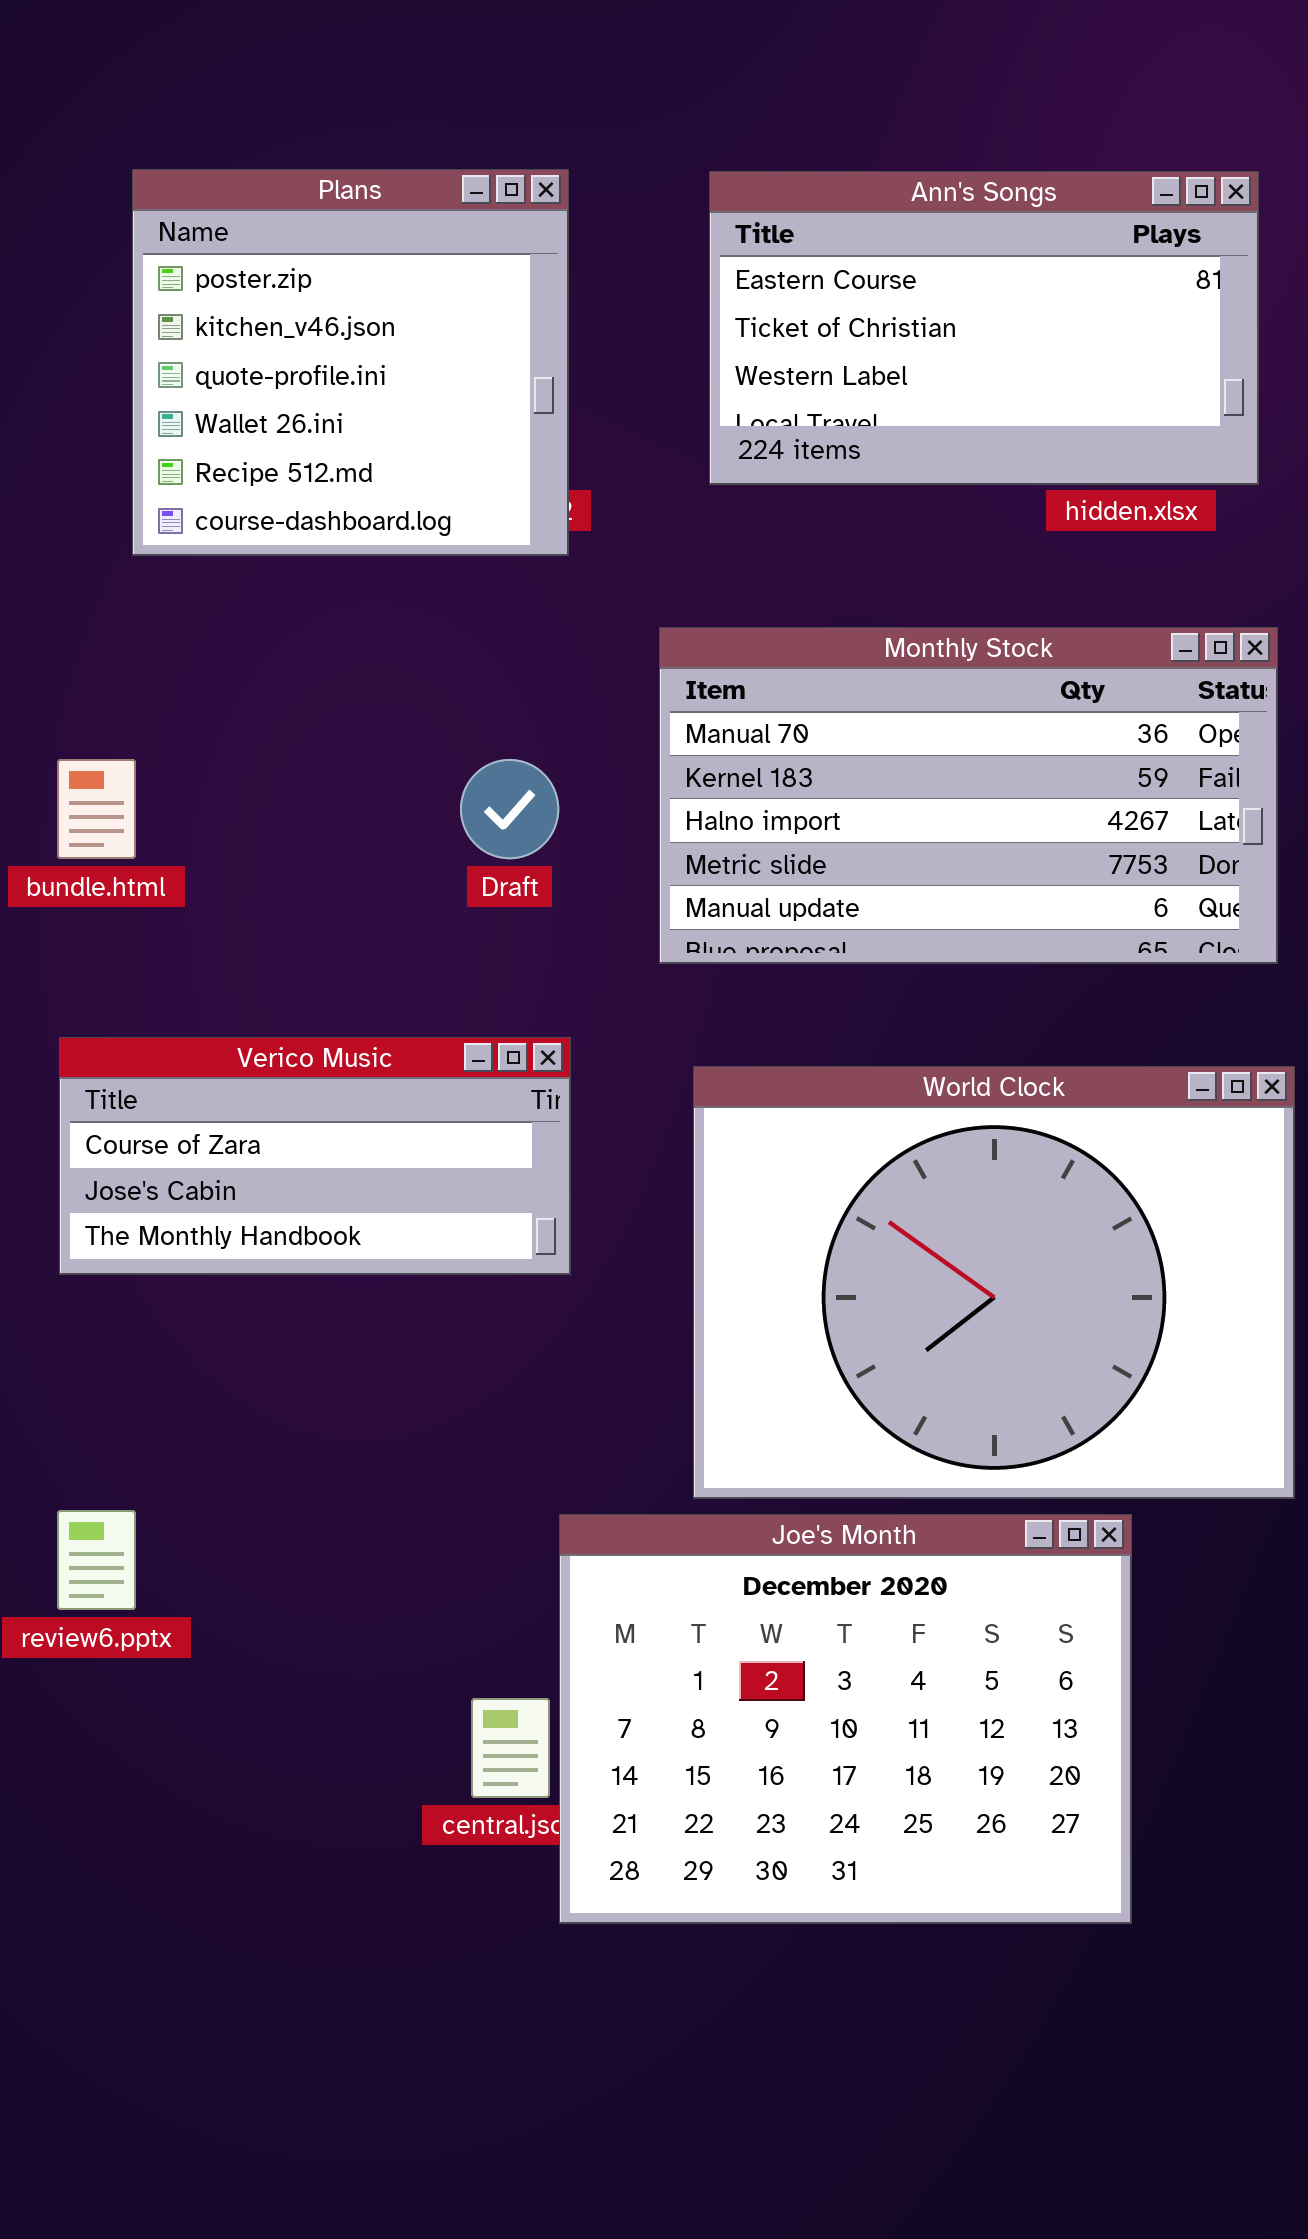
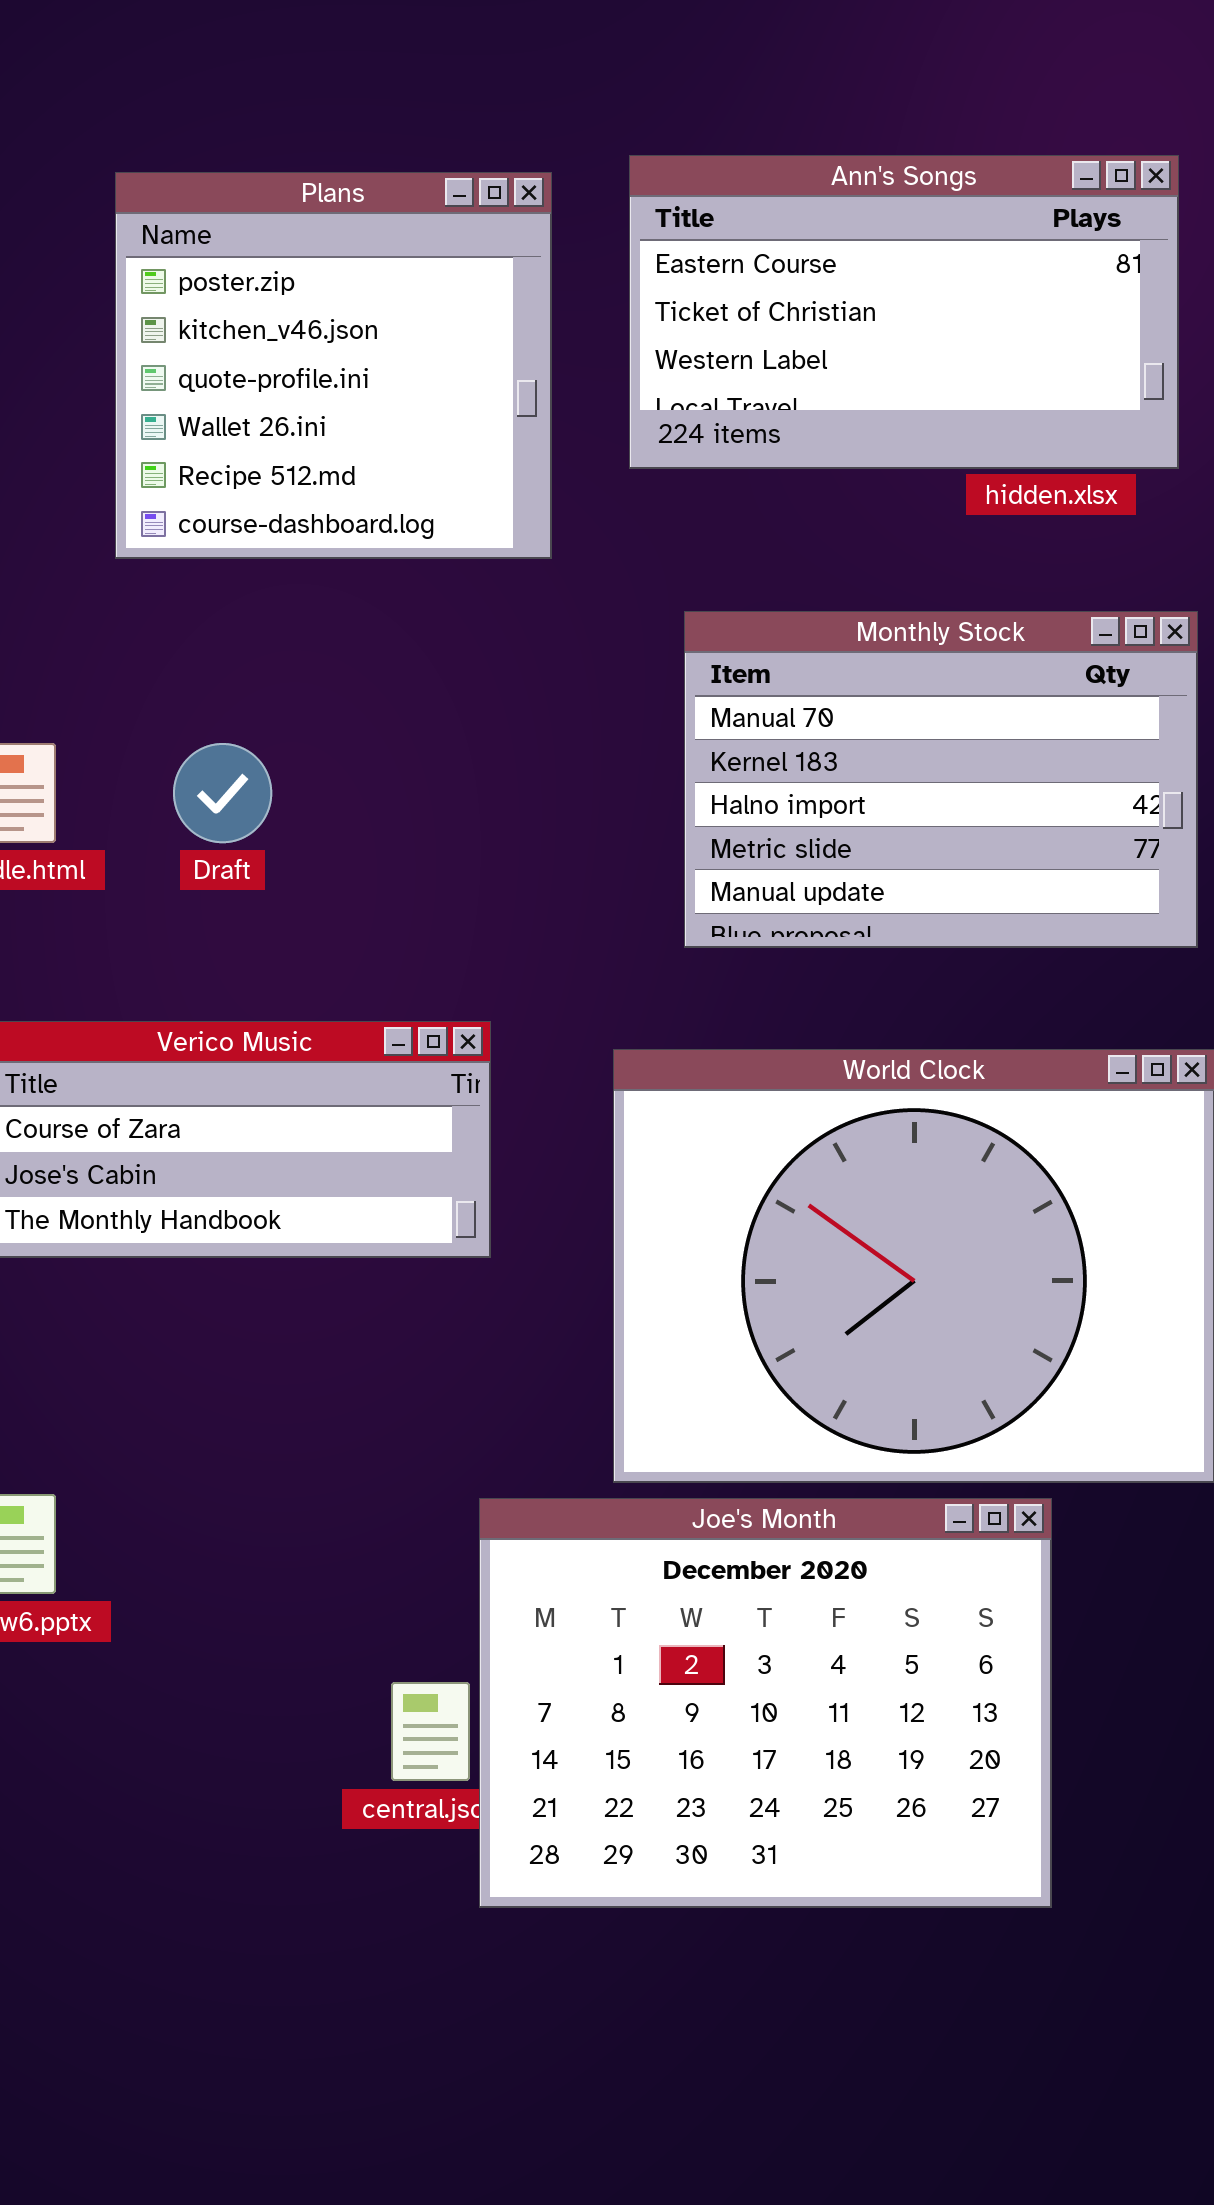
Plans: [132,169,569,556] -> [115,172,552,559], moved
Monthly Stock: [659,627,1278,964] -> [684,611,1198,948], resized
Draft: [460,759,559,859] -> [173,743,272,843], moved

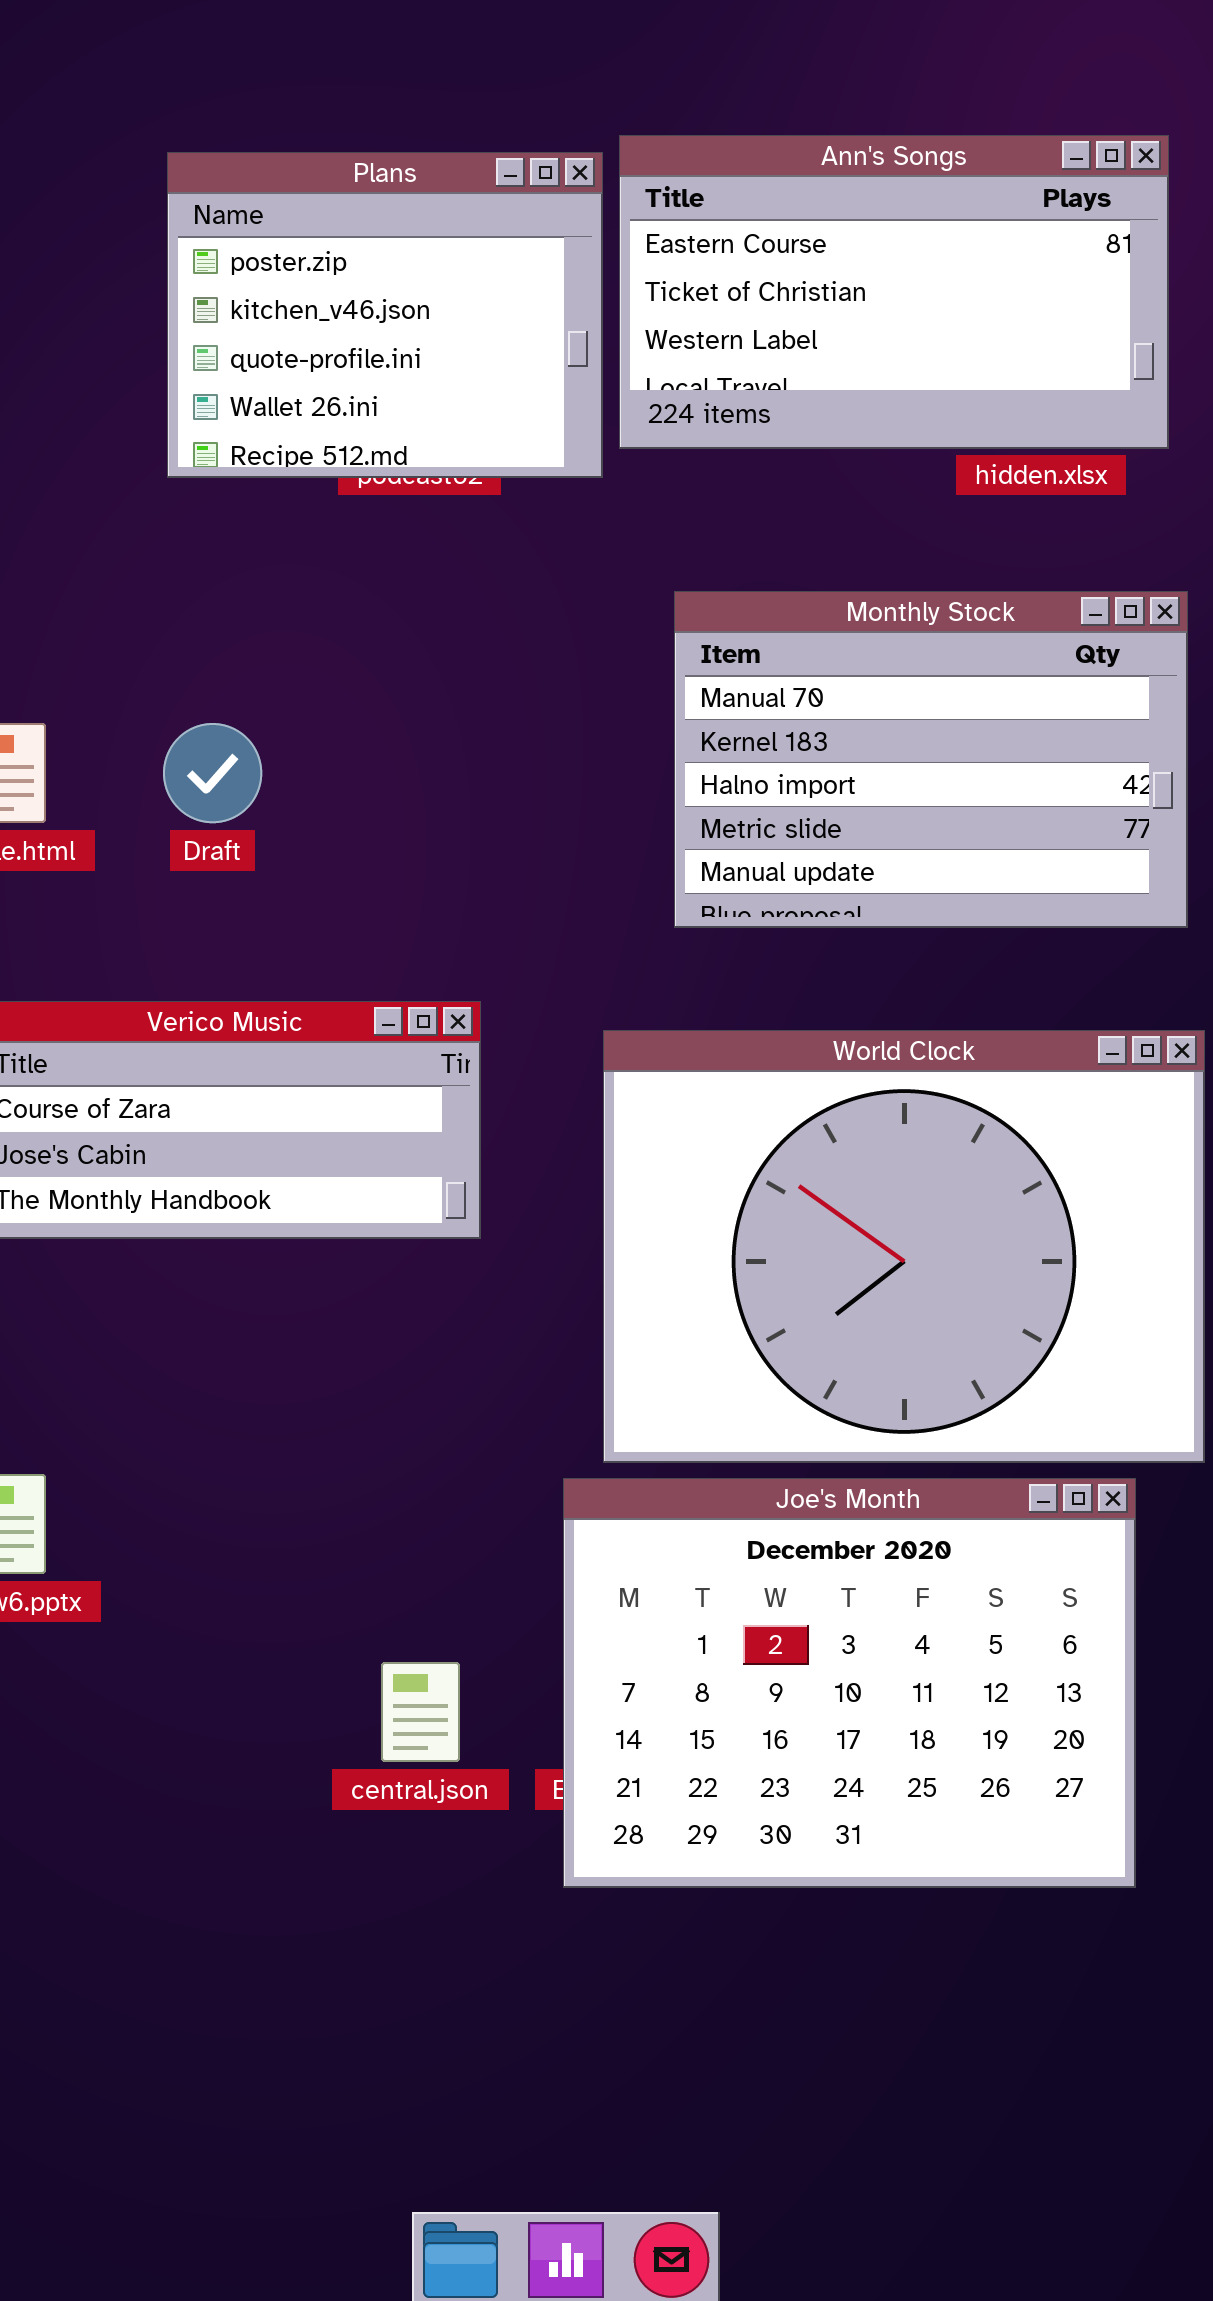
Plans: [115,172,552,559] -> [167,152,603,478], moved, resized
Joe's Month: [479,1498,1052,1908] -> [563,1478,1136,1888], moved

